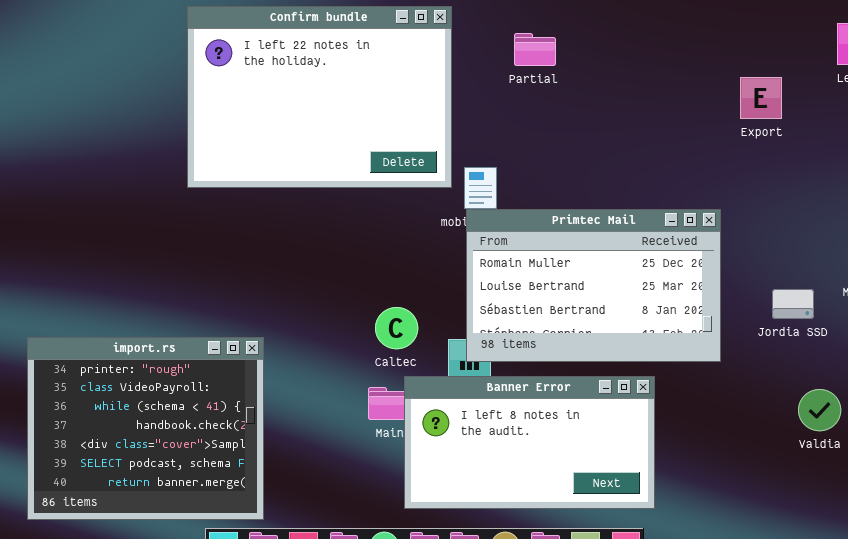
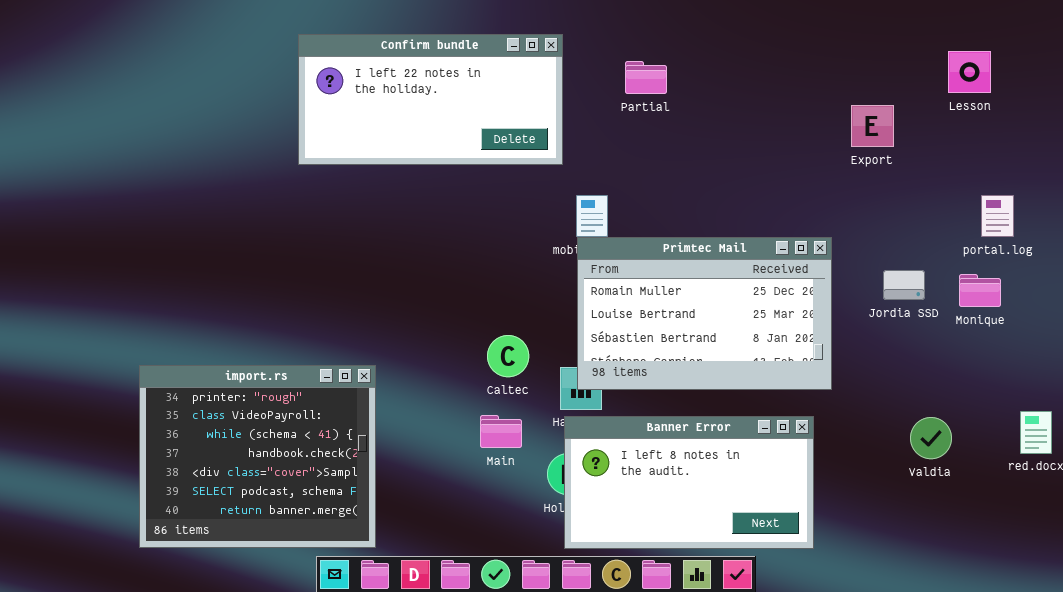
Confirm bundle: [187,6,452,188] -> [298,34,563,165], resized
Jordia SSD: [772,289,814,319] -> [883,270,925,300], moved
Banner Error: [404,376,655,509] -> [564,416,814,549], moved

